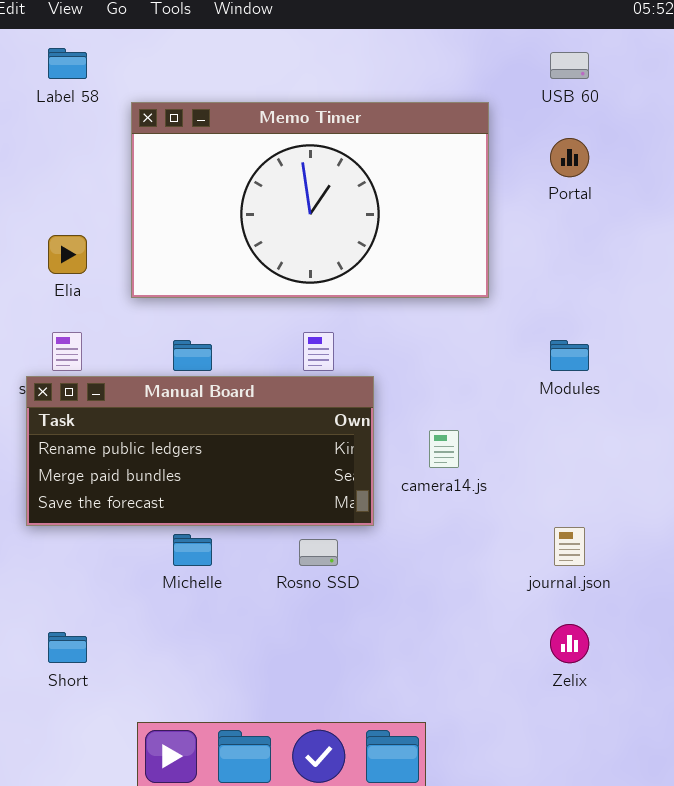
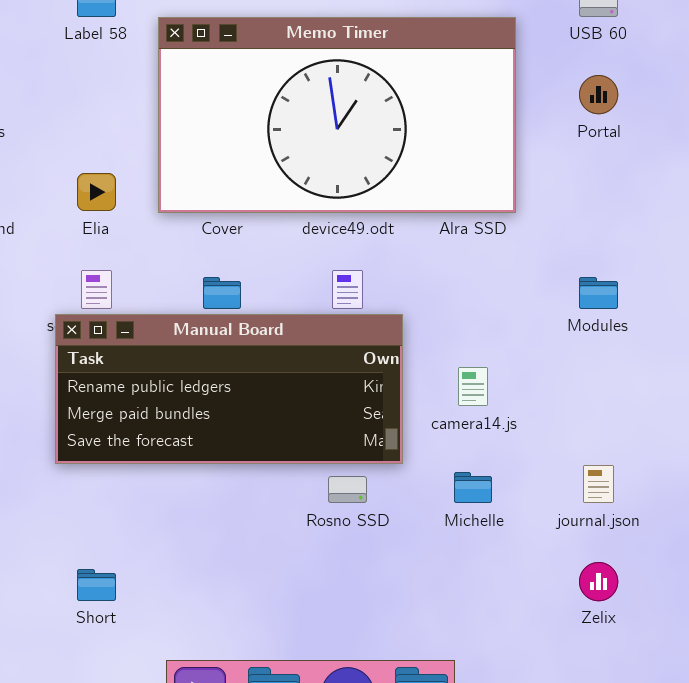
Memo Timer: [131,102,489,298] -> [158,17,516,213], moved
Michelle: [173,534,212,566] -> [454,472,492,503], moved

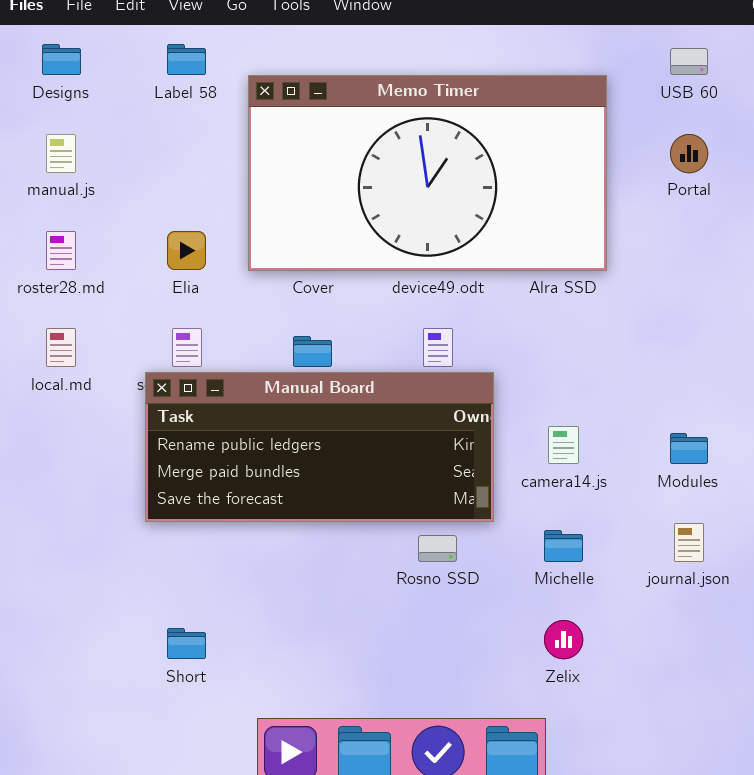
Modules: [579,277,618,309] -> [670,433,708,464], moved
Zelix: [579,562,618,601] -> [544,620,583,659], moved

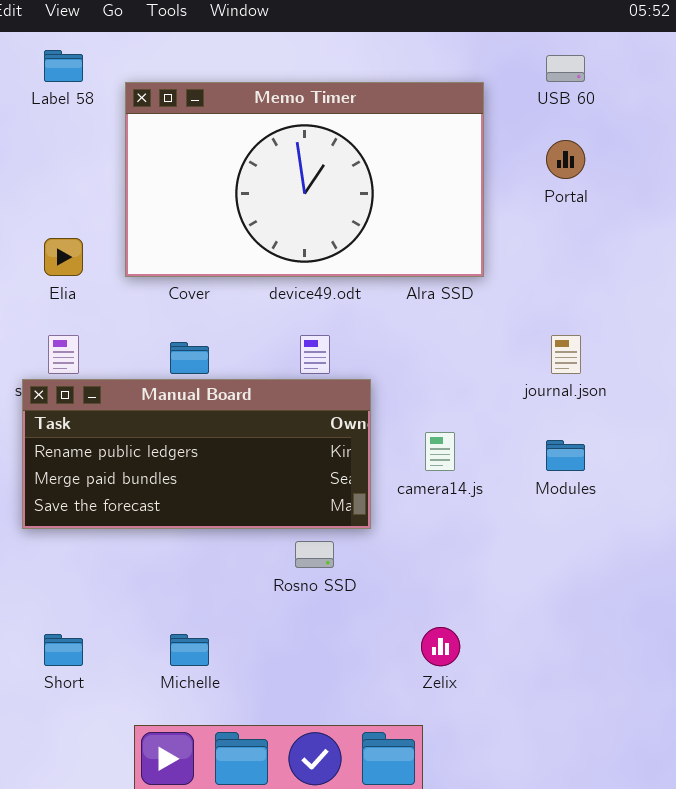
journal.json: [674,523,704,562] -> [551,335,581,374], moved
Michelle: [544,530,583,562] -> [170,634,209,666], moved

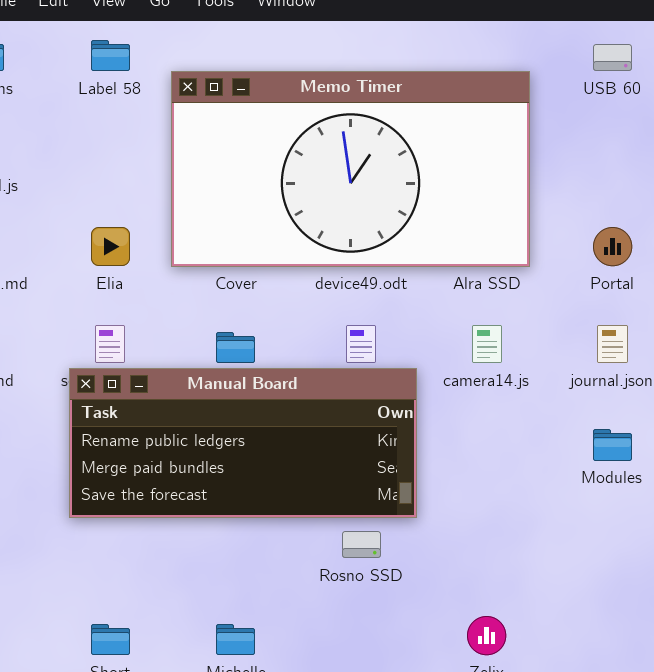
Portal: [546,140,585,179] -> [593,227,632,266], moved
camera14.js: [425,432,455,471] -> [472,325,502,363], moved

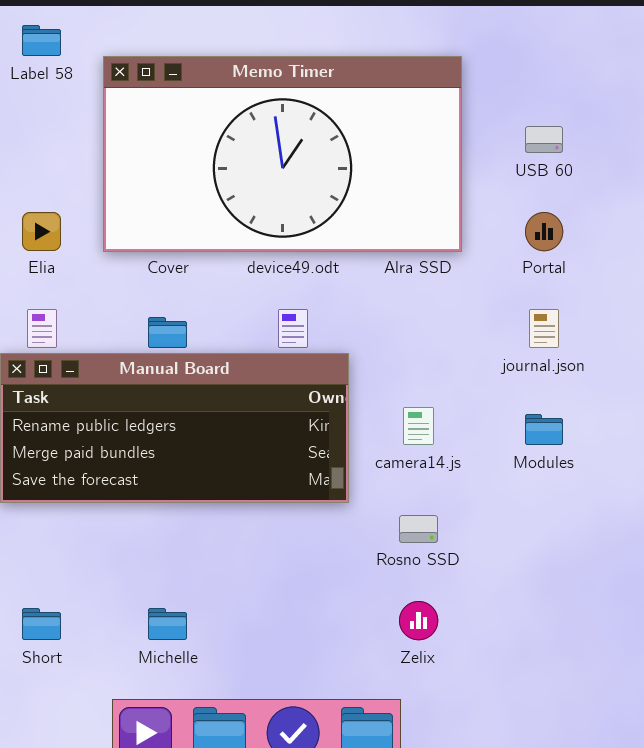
USB 60: [593,44,632,71] -> [525,126,563,153], moved
camera14.js: [472,325,502,363] -> [403,407,434,445], moved
Rosno SSD: [342,531,381,558] -> [399,515,438,543], moved

